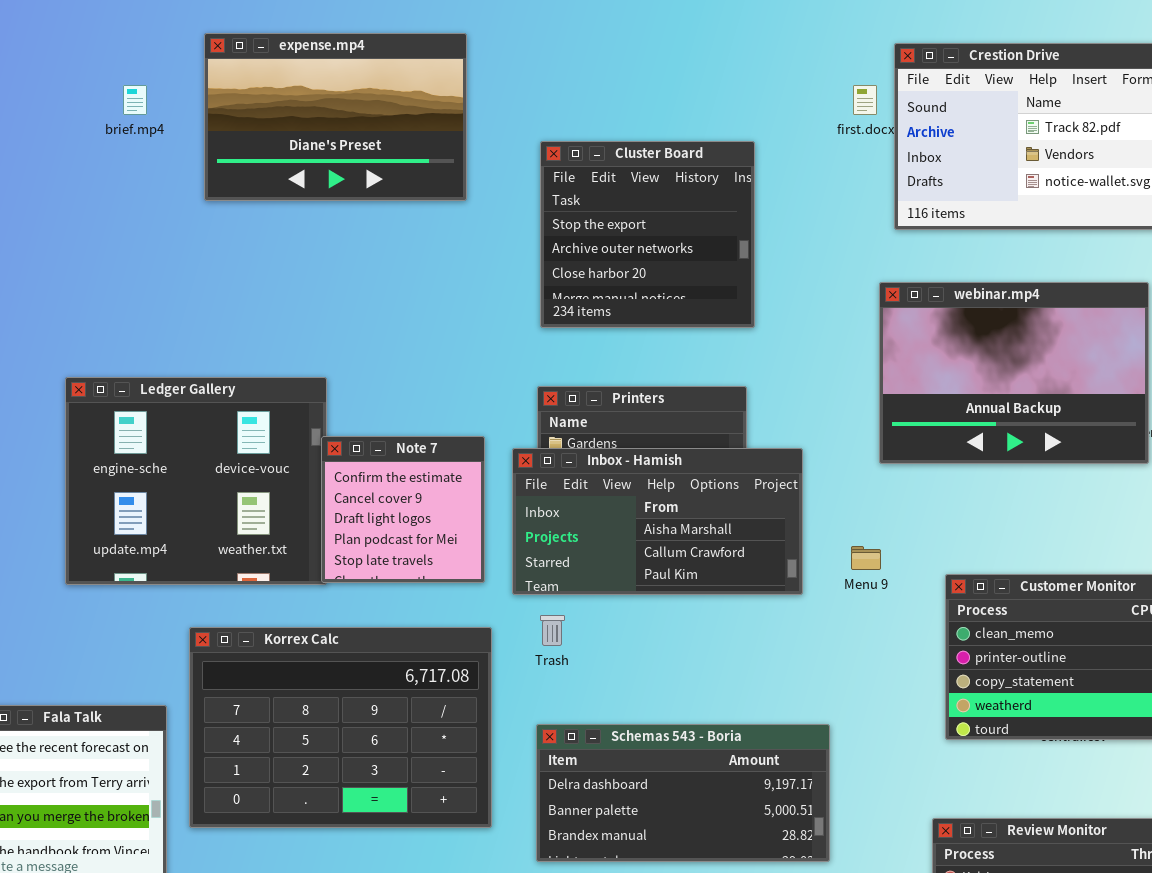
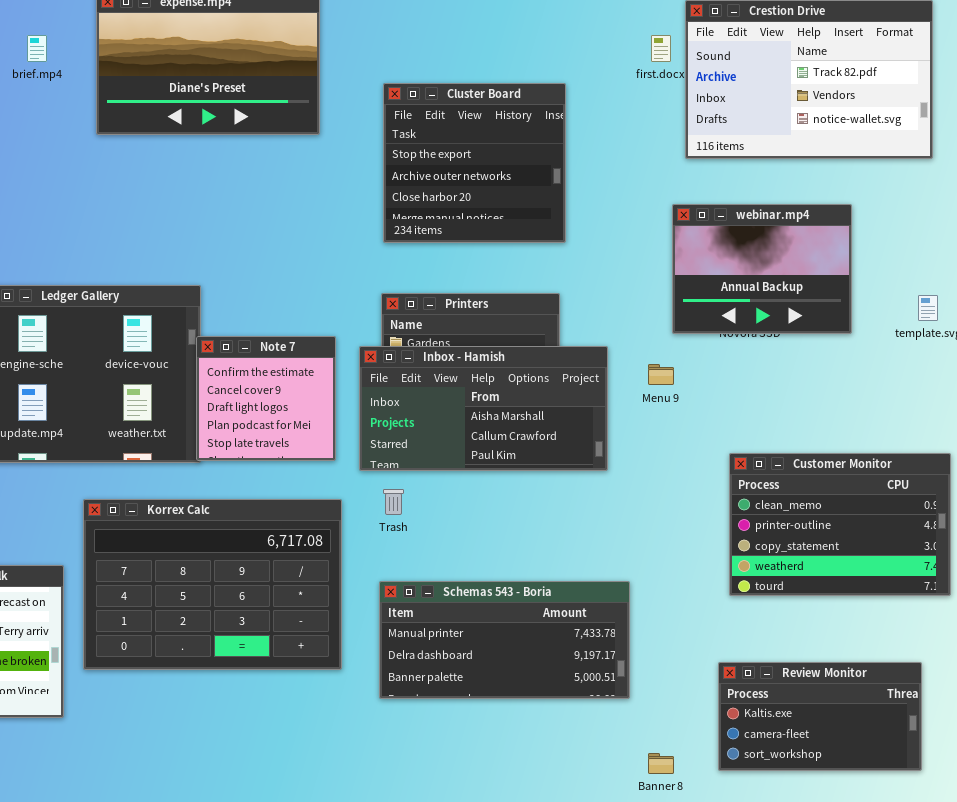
webinar.mp4: [879,282,1149,464] -> [672,204,852,334], resized
Menu 9: [851,546,881,570] -> [648,364,674,385], moved
Schemas 543 - Boria: [536,724,830,862] -> [379,581,630,699], scrolled up 1 row

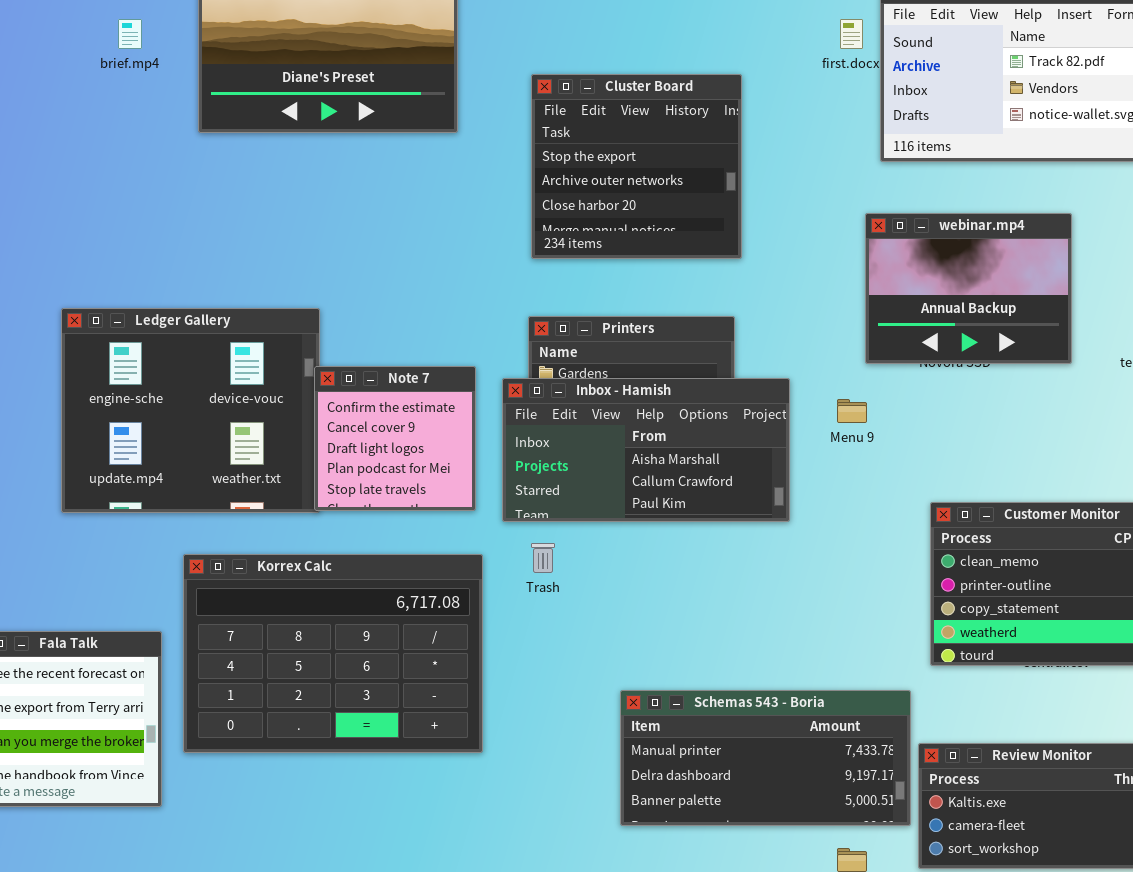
Schemas 543 - Boria: [379,581,630,699] -> [620,690,911,826], moved

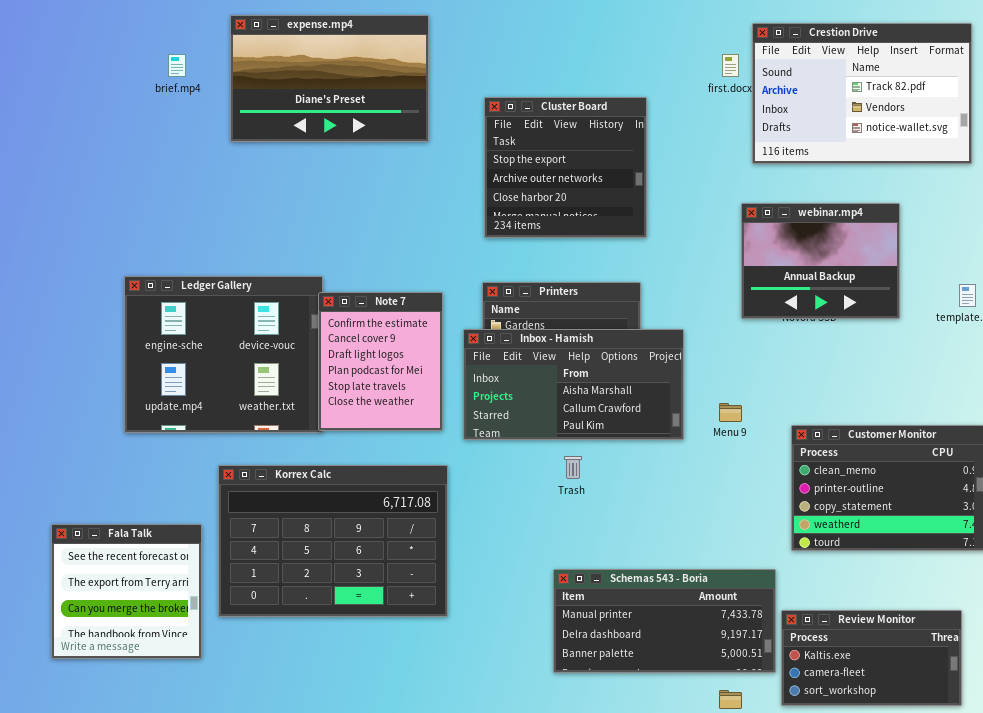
Note 7: [314,366,476,511] -> [318,292,443,431], resized
Menu 9: [837,399,867,423] -> [719,403,742,422], moved
Trash: [531,543,555,573] -> [564,456,582,479], moved

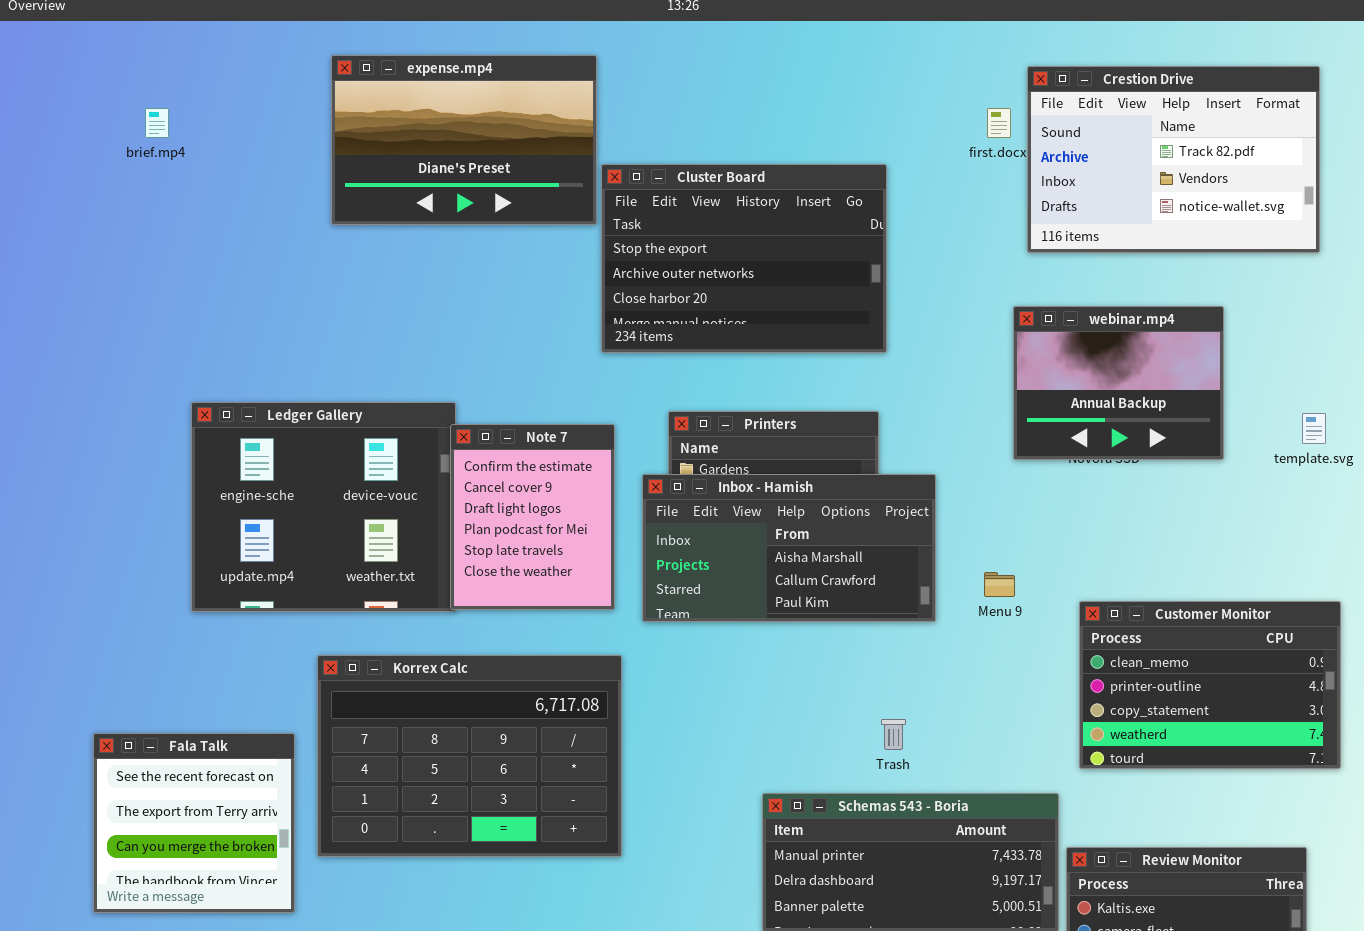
brief.mp4: [168,54,186,77] -> [145,108,169,138], moved
Cluster Board: [484,97,647,238] -> [601,164,887,353], resized
Trash: [564,456,582,479] -> [881,719,906,750], moved

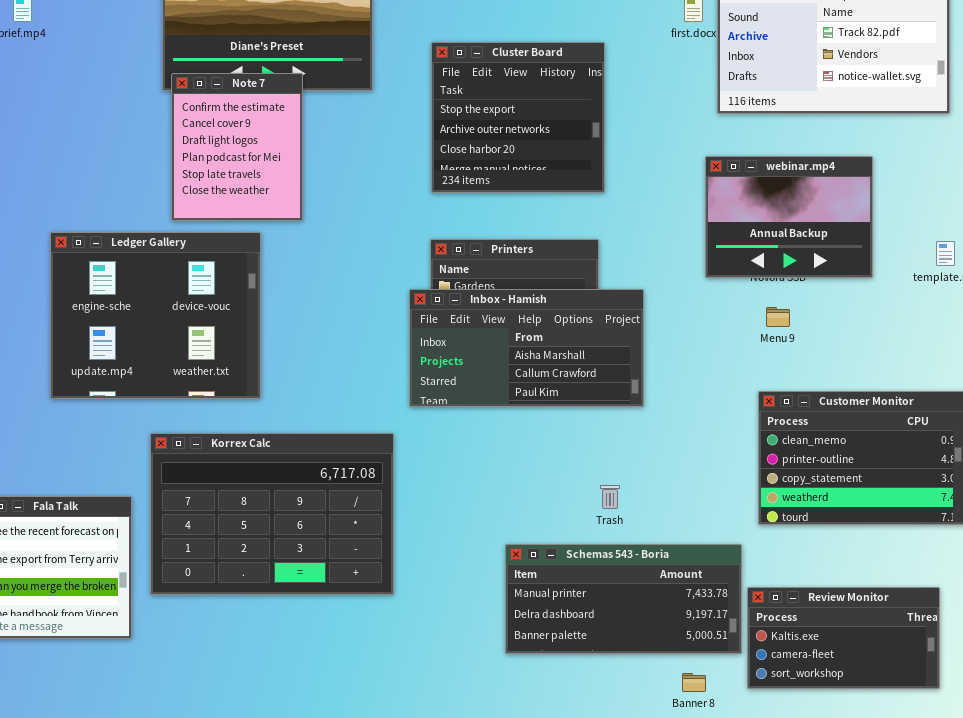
Cluster Board: [601,164,887,353] -> [431,42,605,193], resized
Note 7: [450,424,615,610] -> [171,73,303,221], moved
Menu 9: [984,572,1015,597] -> [766,307,790,327], moved

